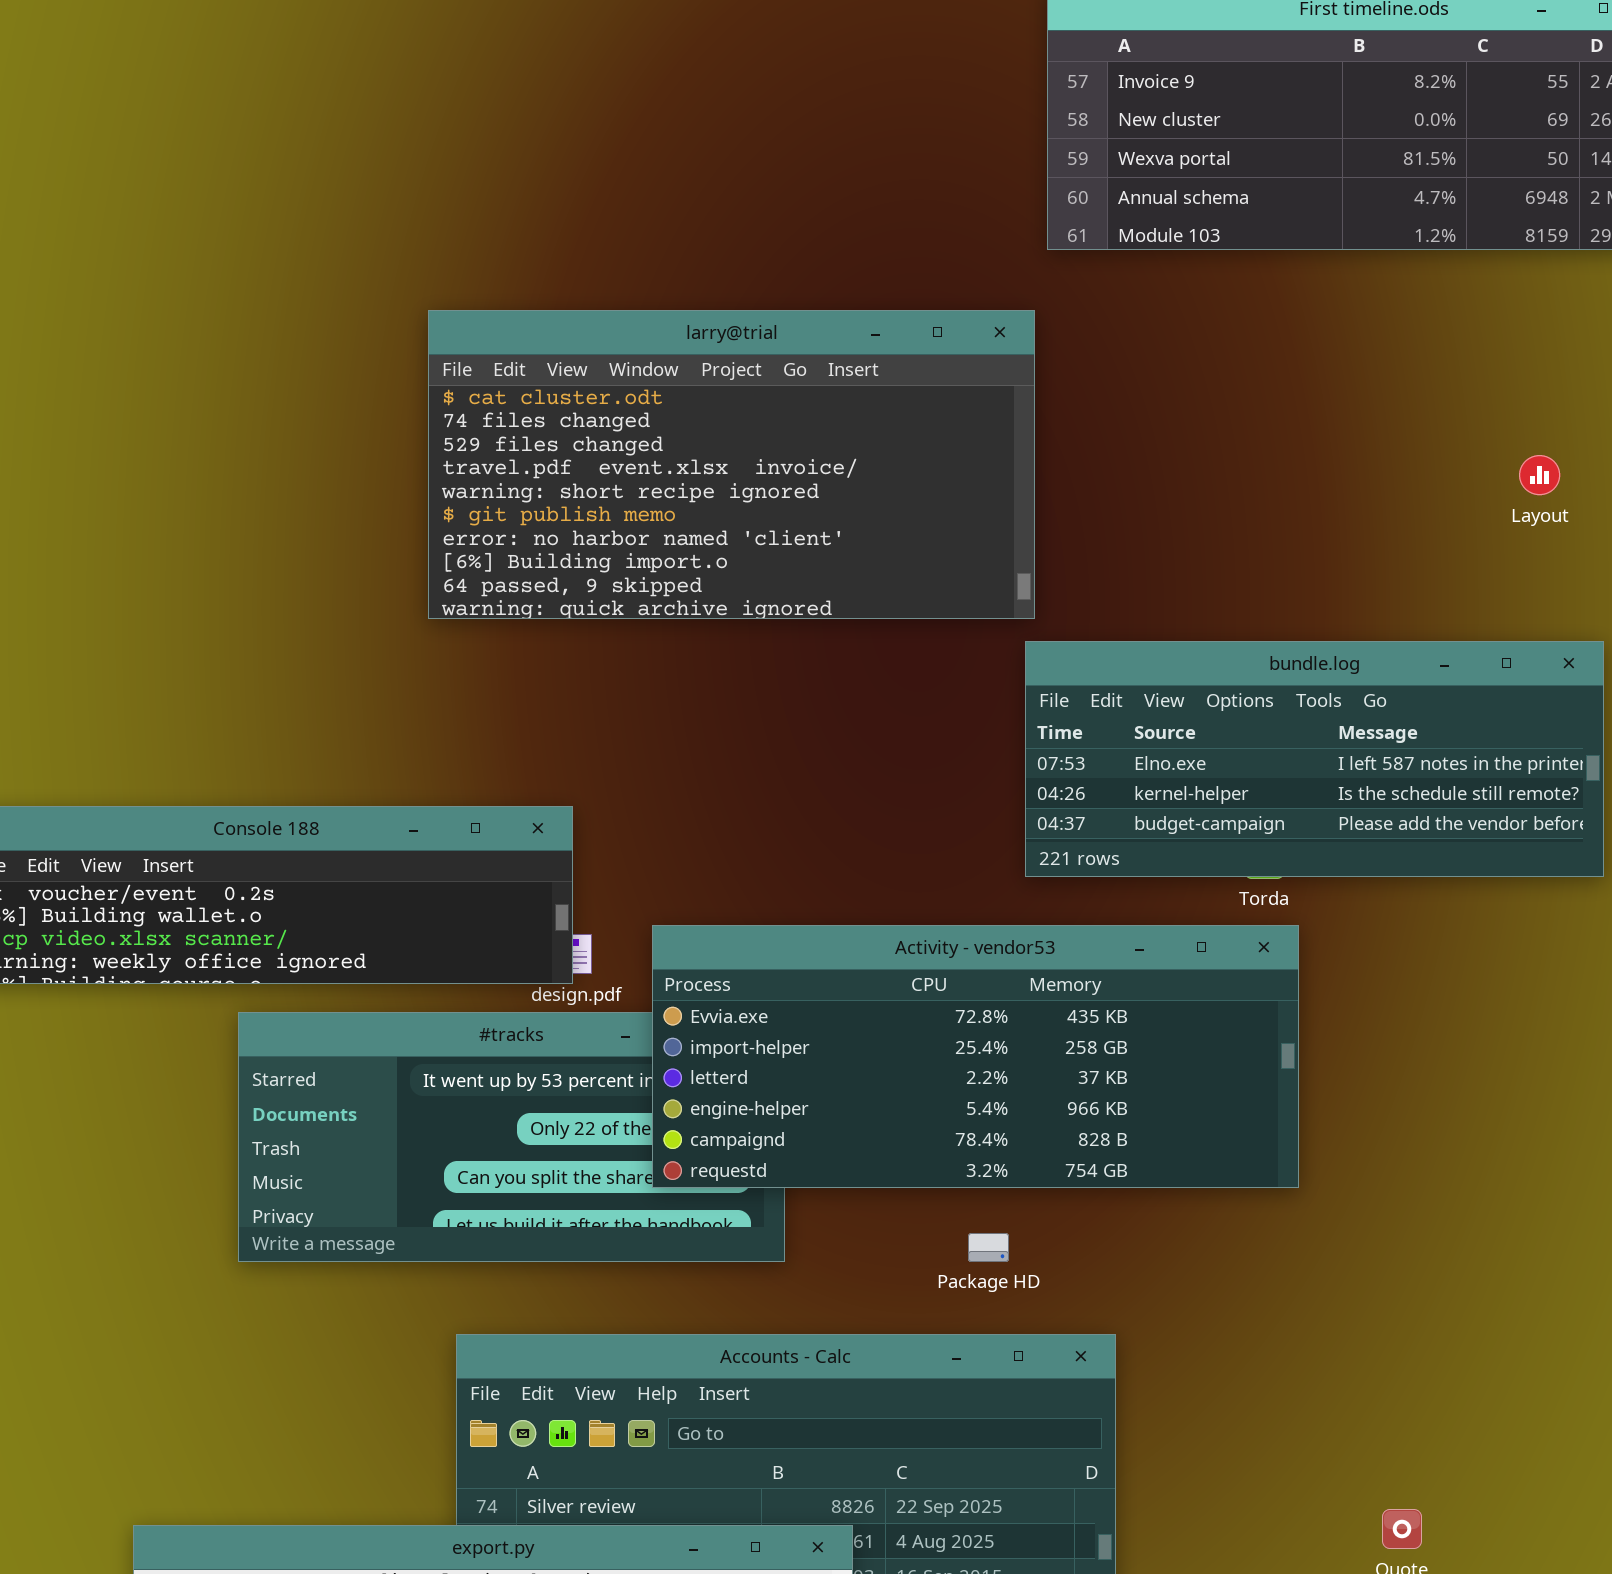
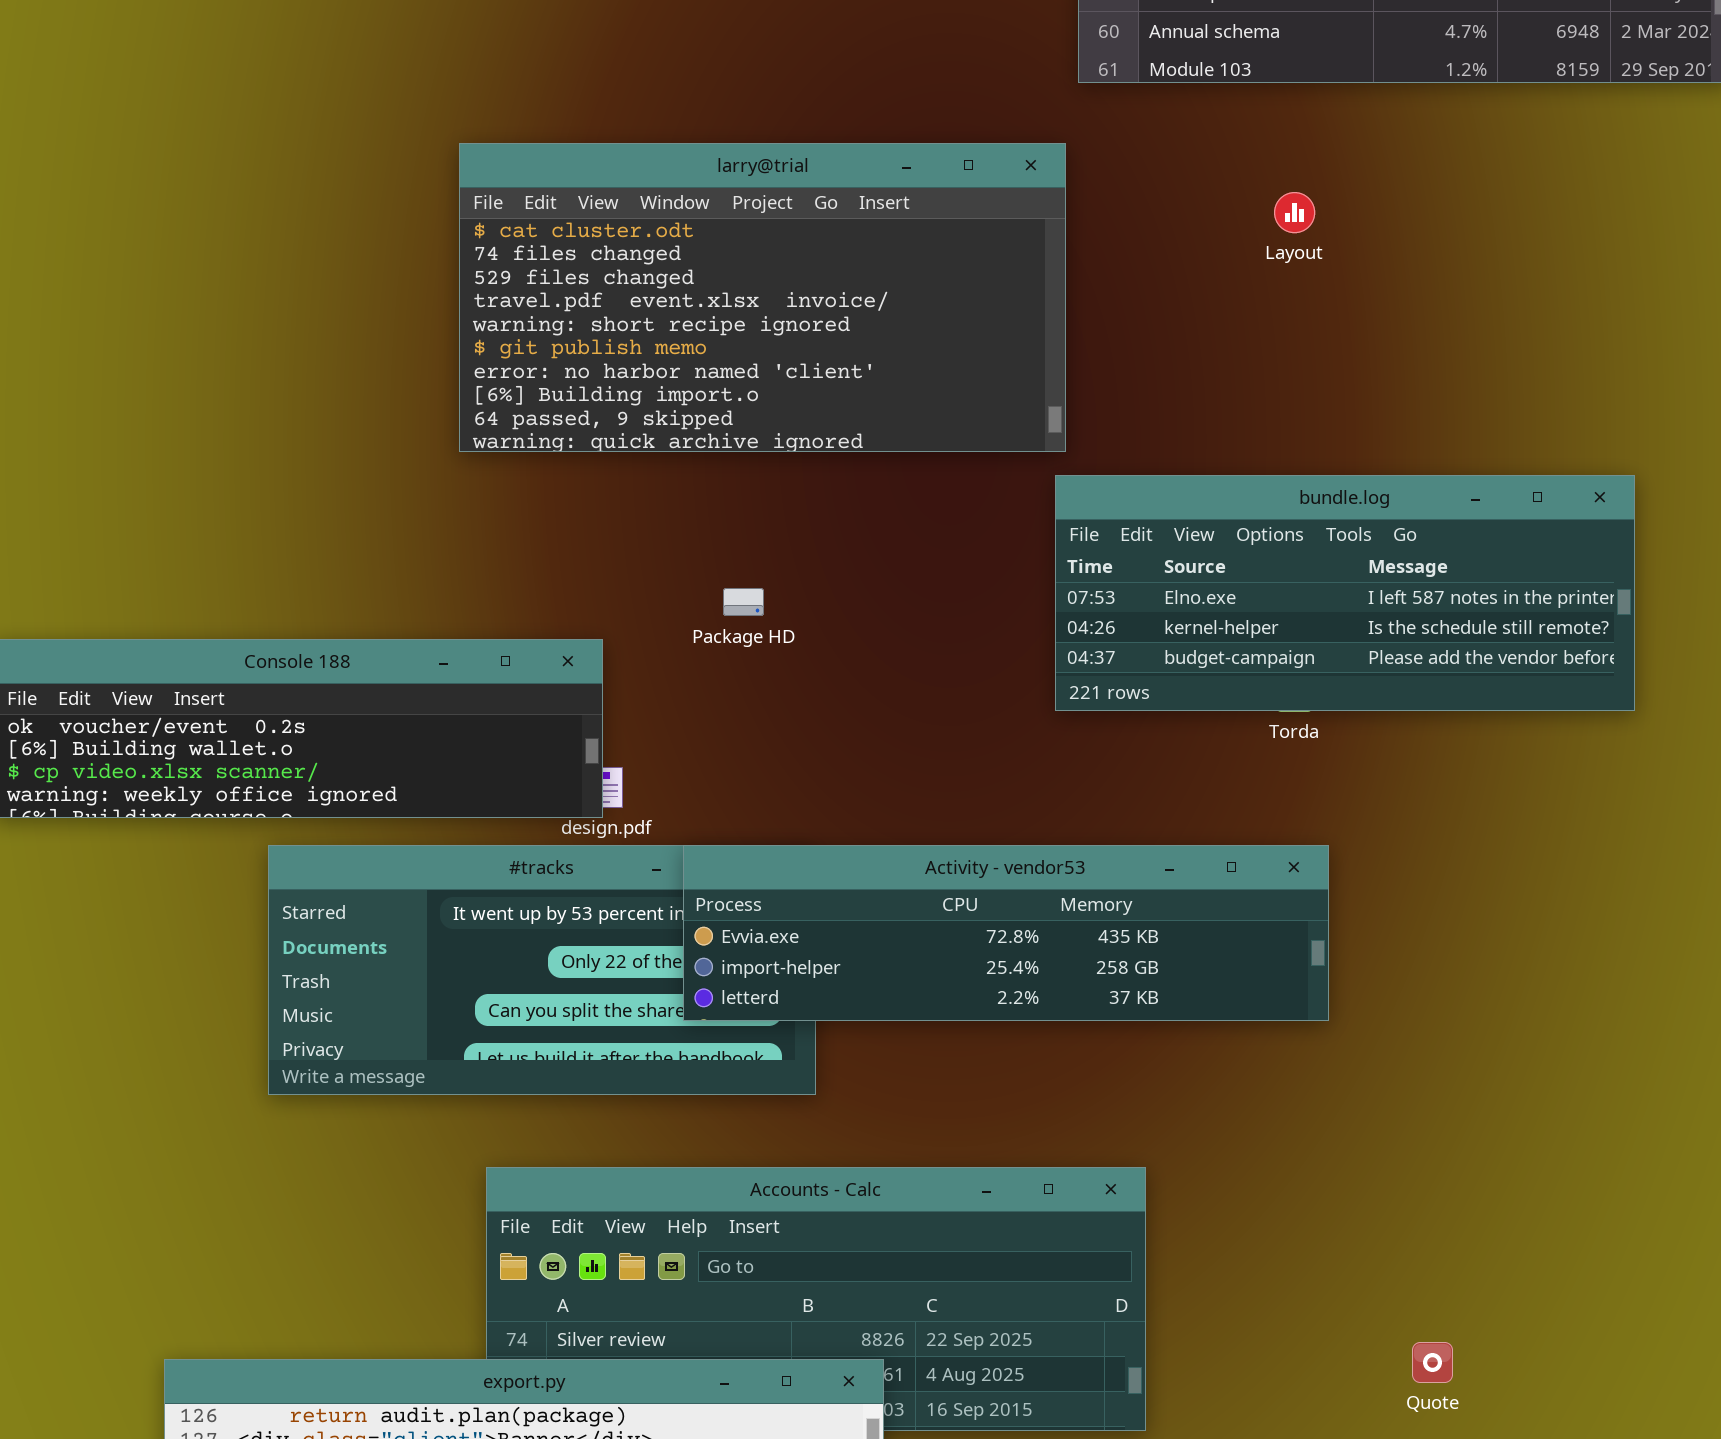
Layout: [1519,455,1560,495] -> [1274,192,1315,233], moved
Activity - vendor53: [652,925,1299,1188] -> [683,845,1329,1021], resized
Package HD: [968,1233,1009,1262] -> [723,588,764,616], moved

